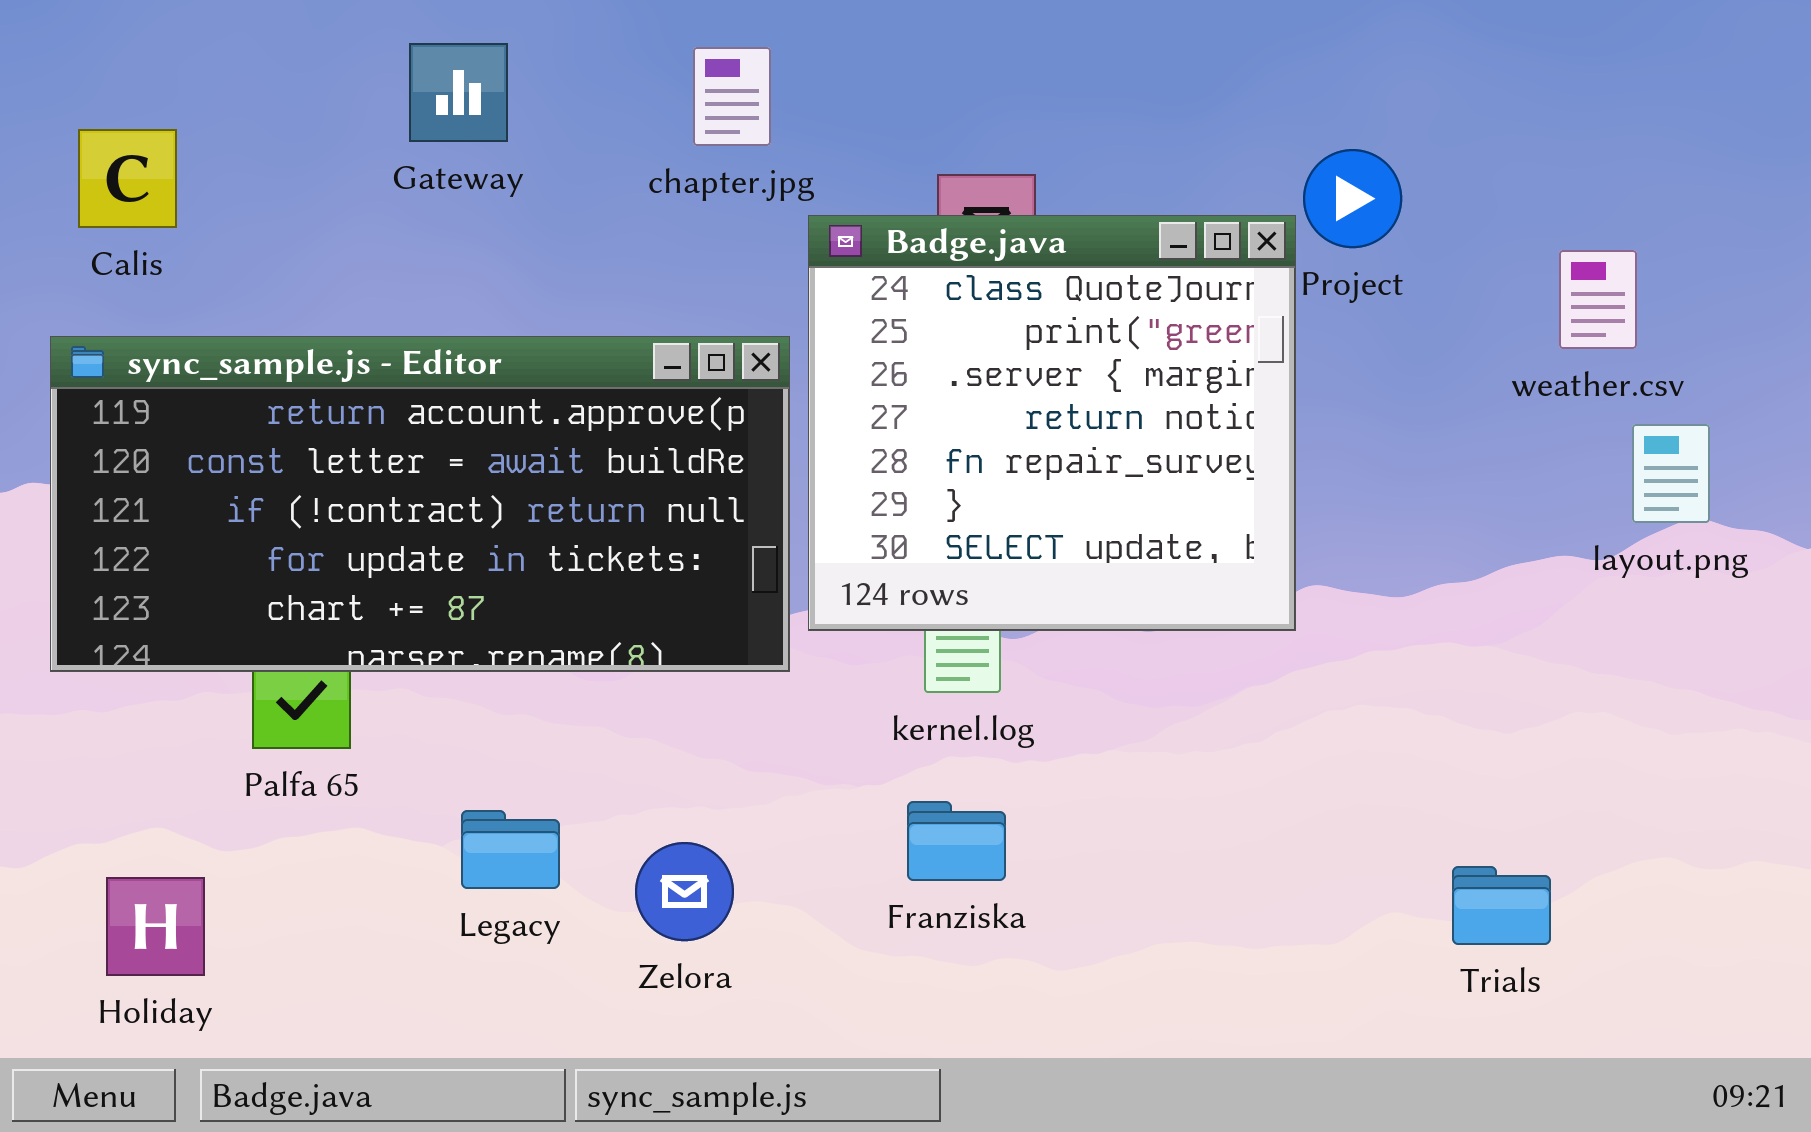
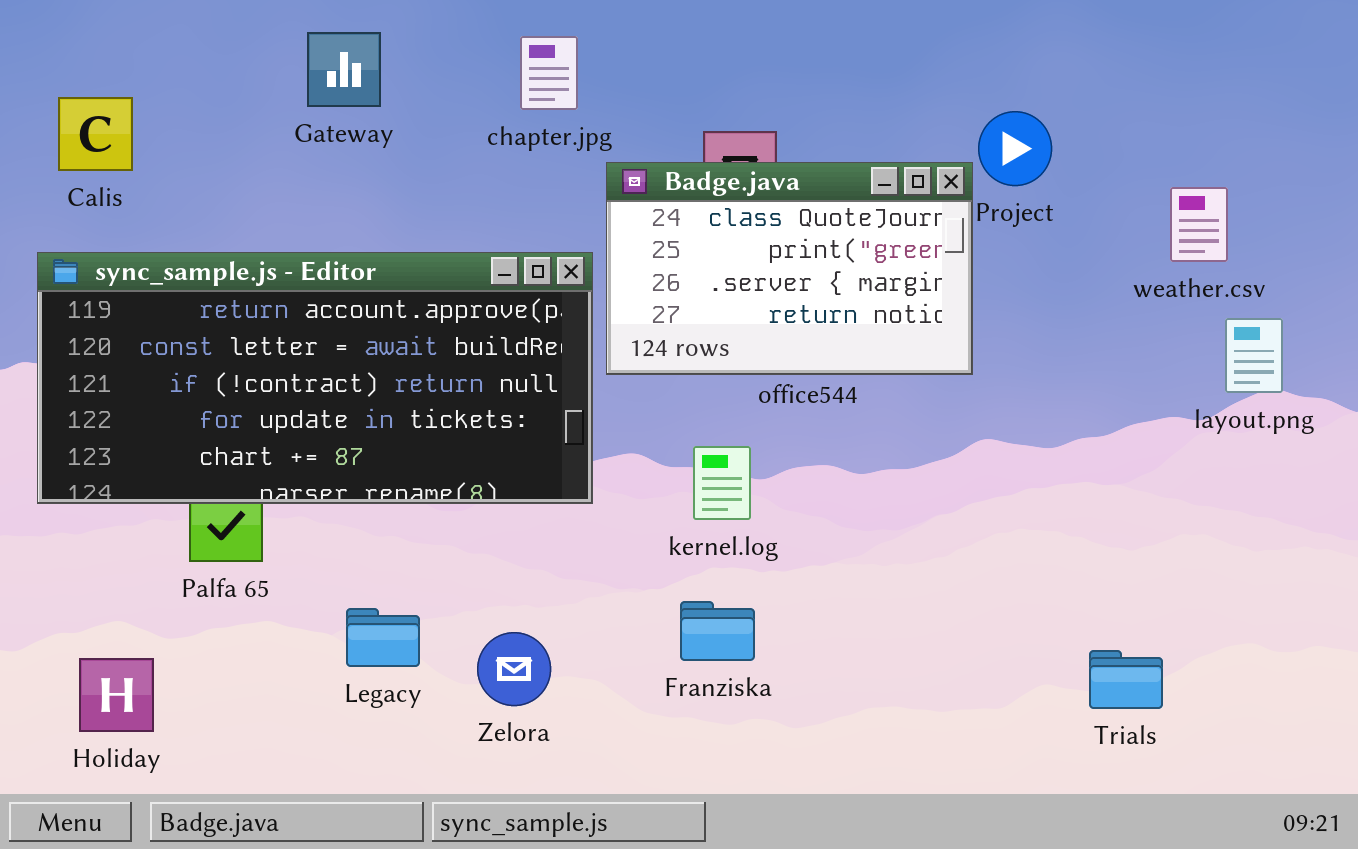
Badge.java: [808,215,1296,631] -> [606,162,973,375], resized

